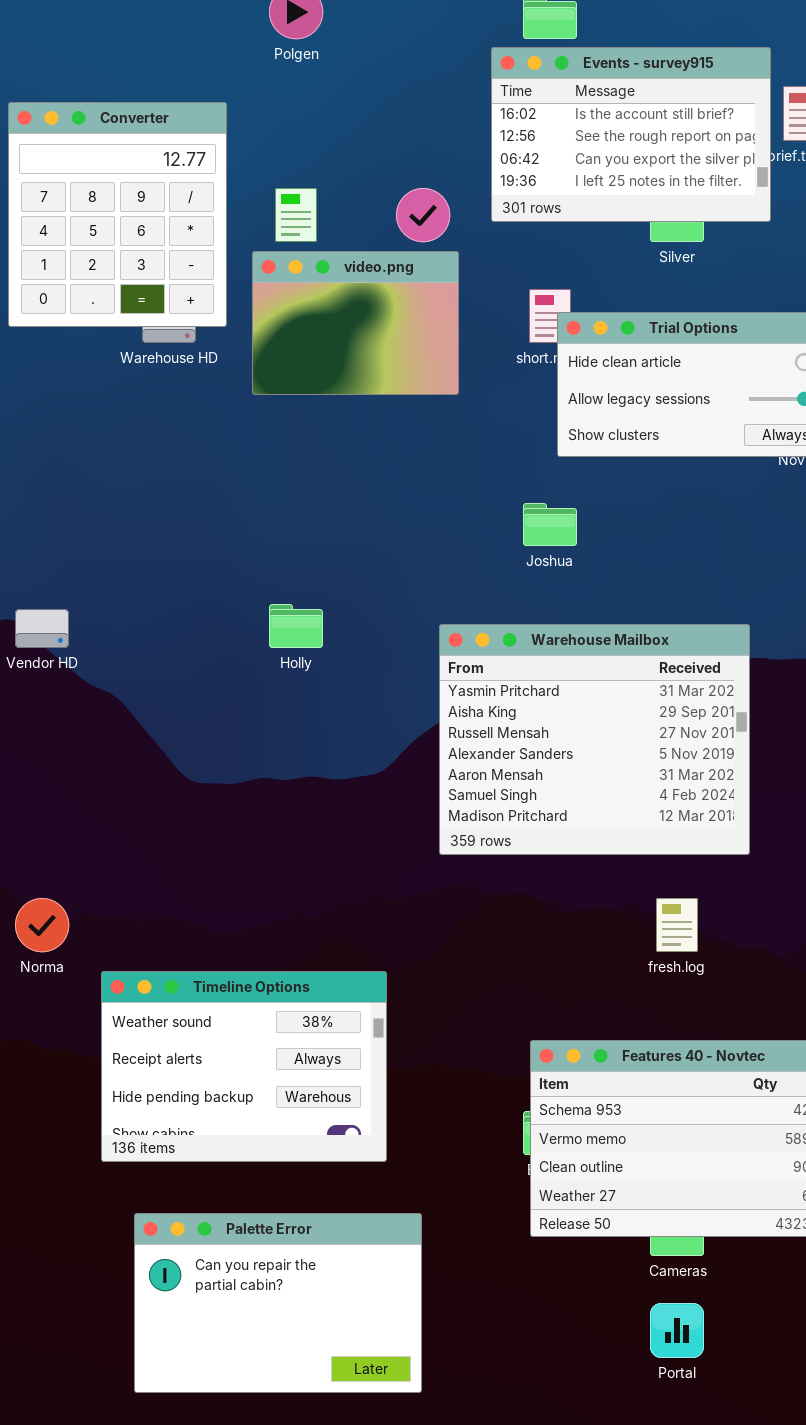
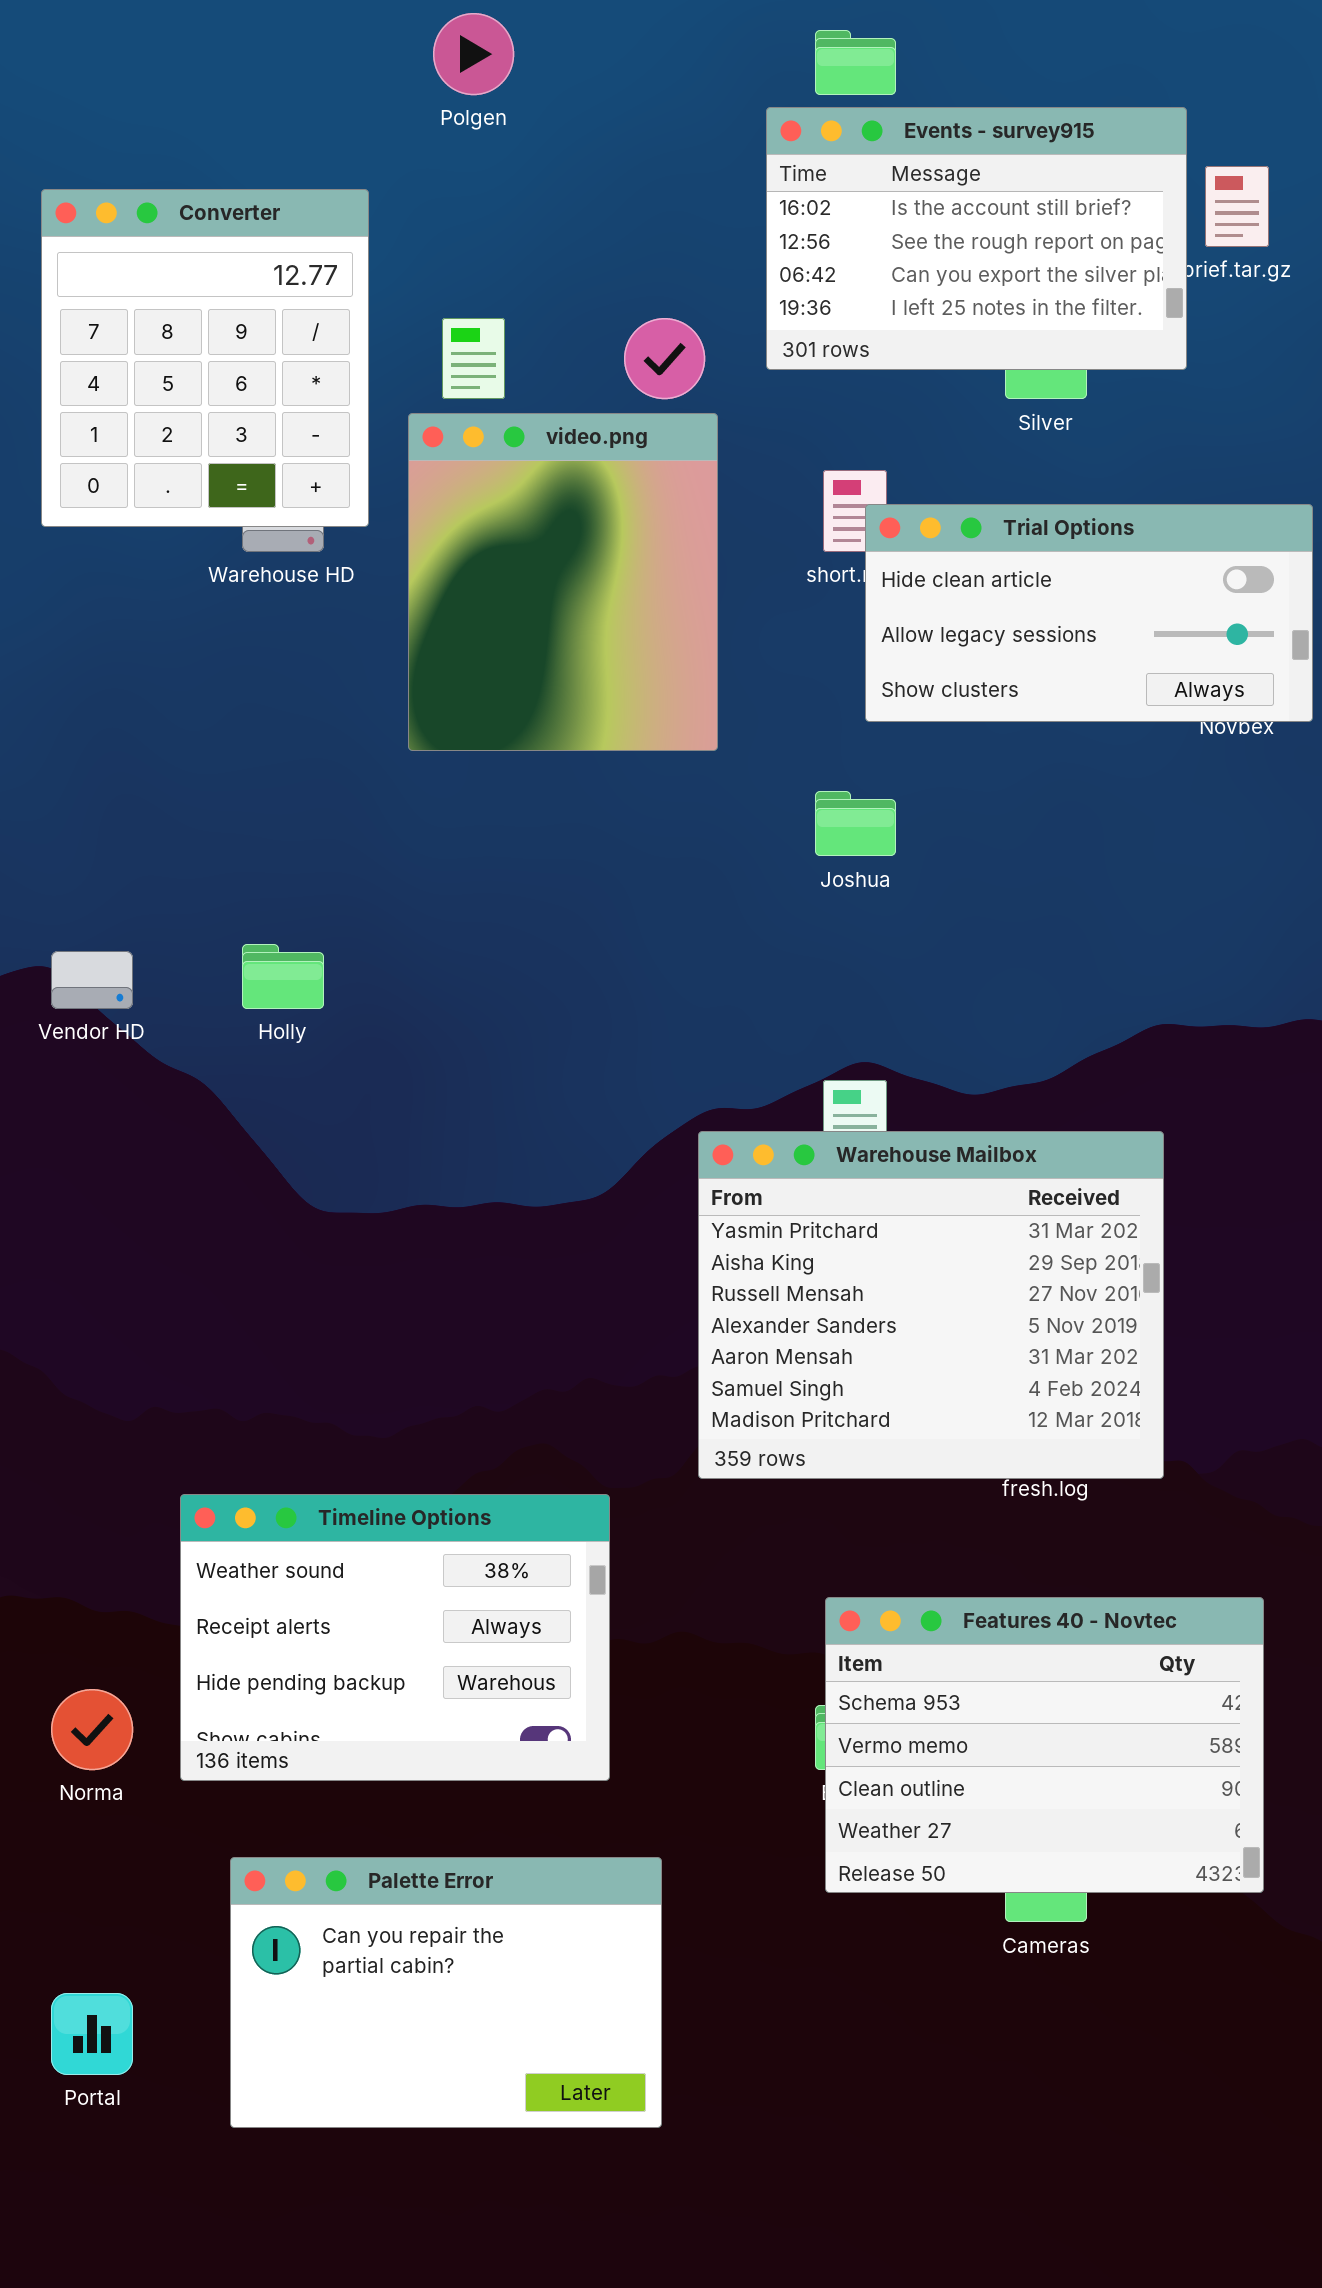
video.png: [252,251,459,395] -> [408,413,718,751], resized
Holly: [269,604,323,648] -> [242,944,324,1009], moved
Warehouse Mailbox: [439,624,750,855] -> [698,1131,1164,1479], moved
Norma: [15,898,69,952] -> [51,1689,133,1770], moved
Portal: [650,1303,704,1358] -> [51,1993,133,2075], moved

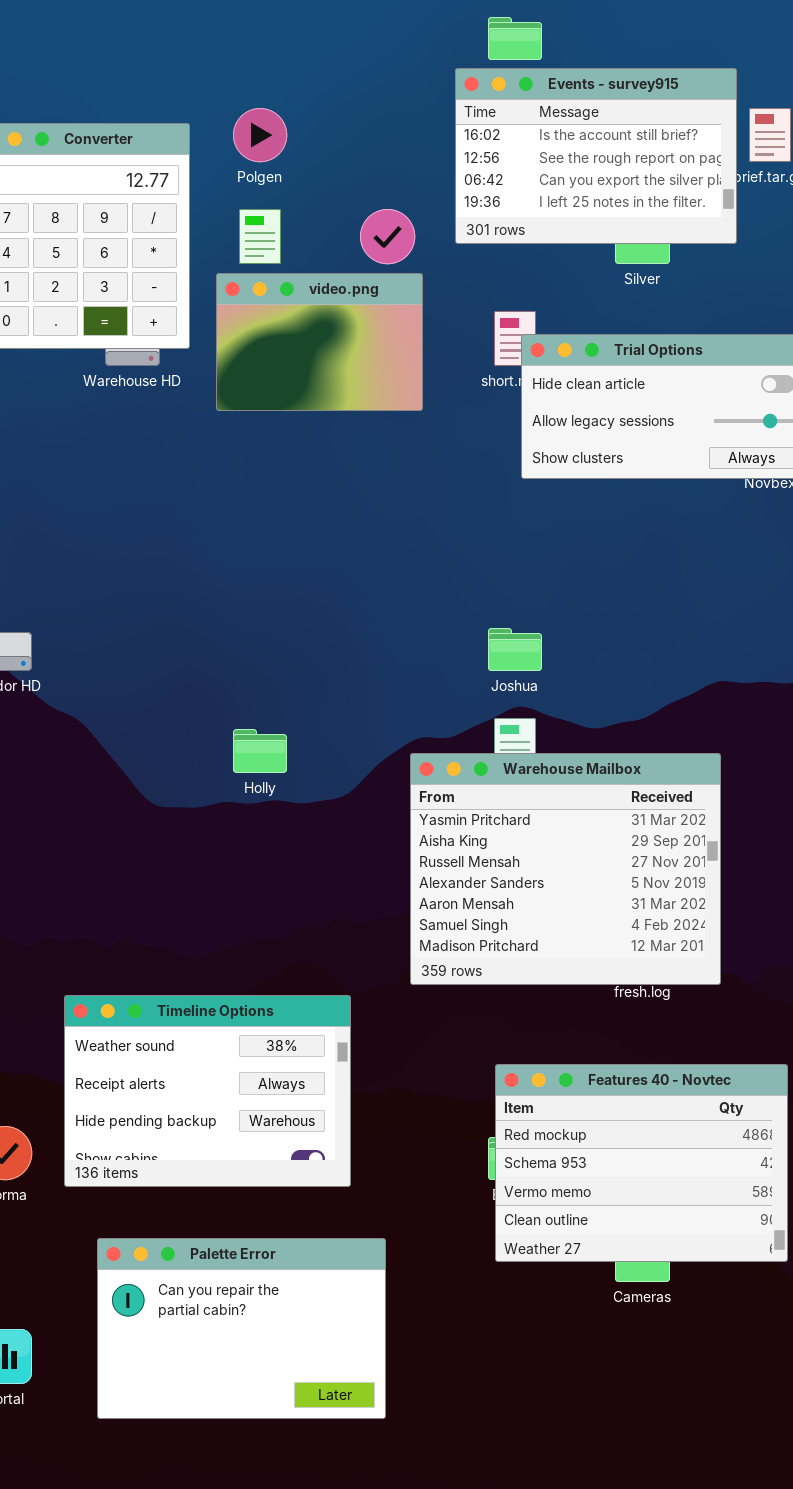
Polgen: [433,13,514,95] -> [233,108,287,162], moved
video.png: [408,413,718,751] -> [216,273,423,411], resized
Joshua: [815,791,896,856] -> [488,628,542,671], moved
Holly: [242,944,324,1009] -> [233,729,287,773], moved
Features 40 - Novtec: [825,1597,1264,1893] -> [495,1064,788,1262], scrolled up 1 row

